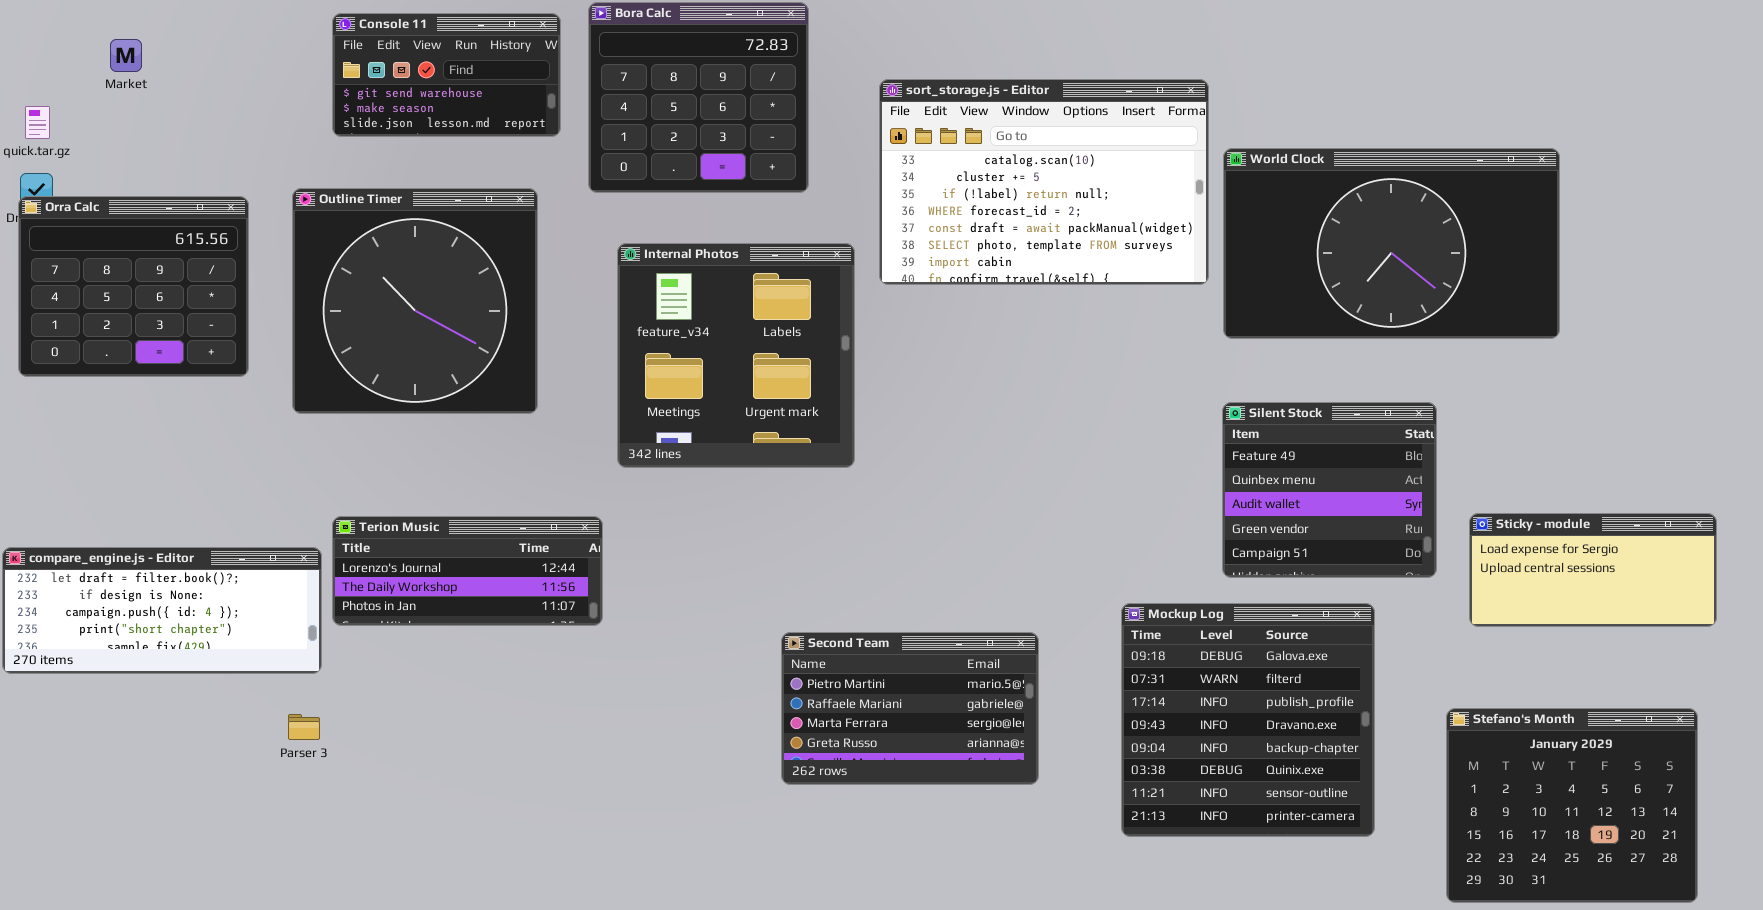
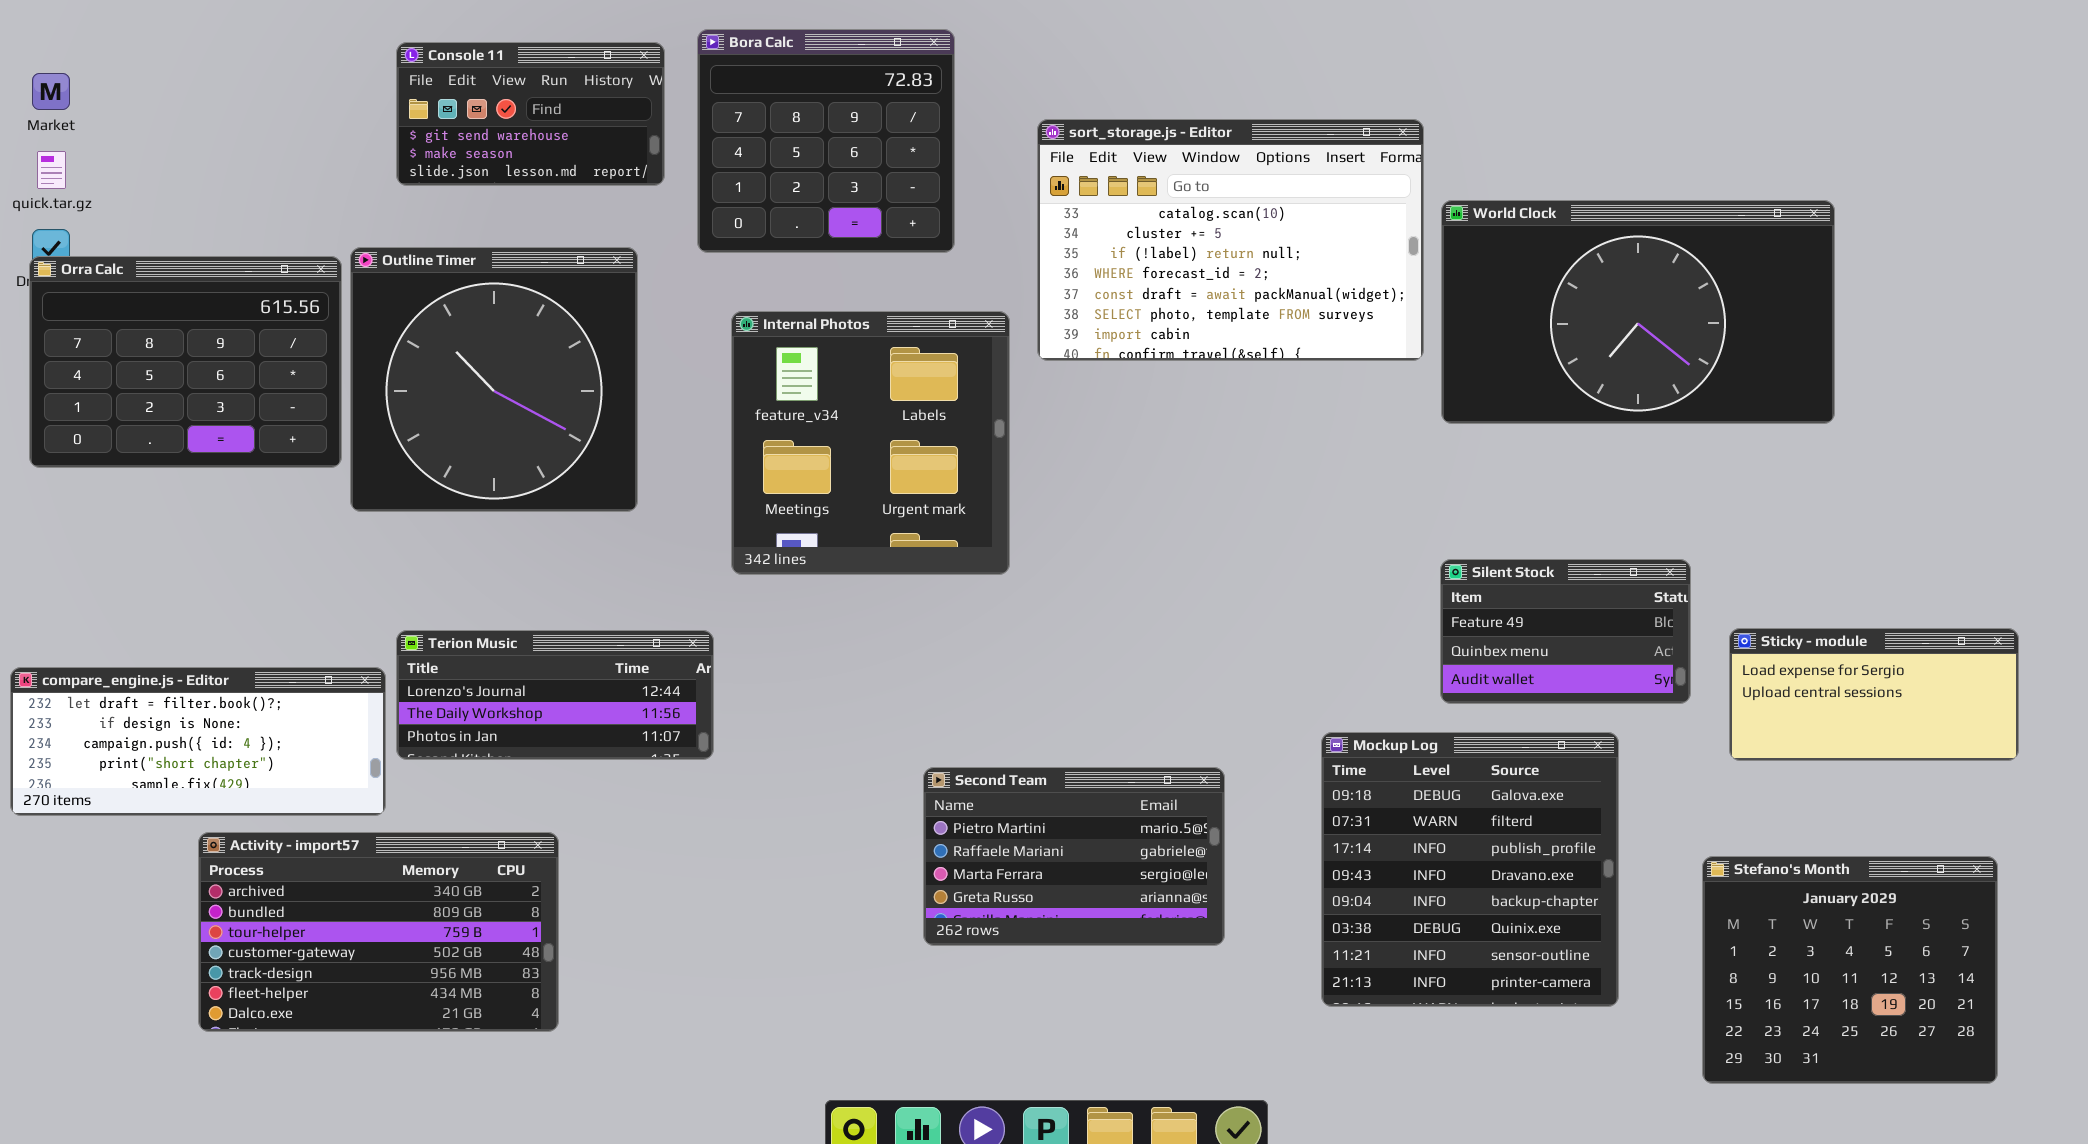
Market: [110,39,142,72] -> [32,73,70,110], moved
Orra Calc: [18,196,249,377] -> [29,256,342,468], resized
Silent Stock: [1222,402,1437,578] -> [1440,559,1691,704], resized
Activity - import57: none -> [198,832,559,1032], opened

